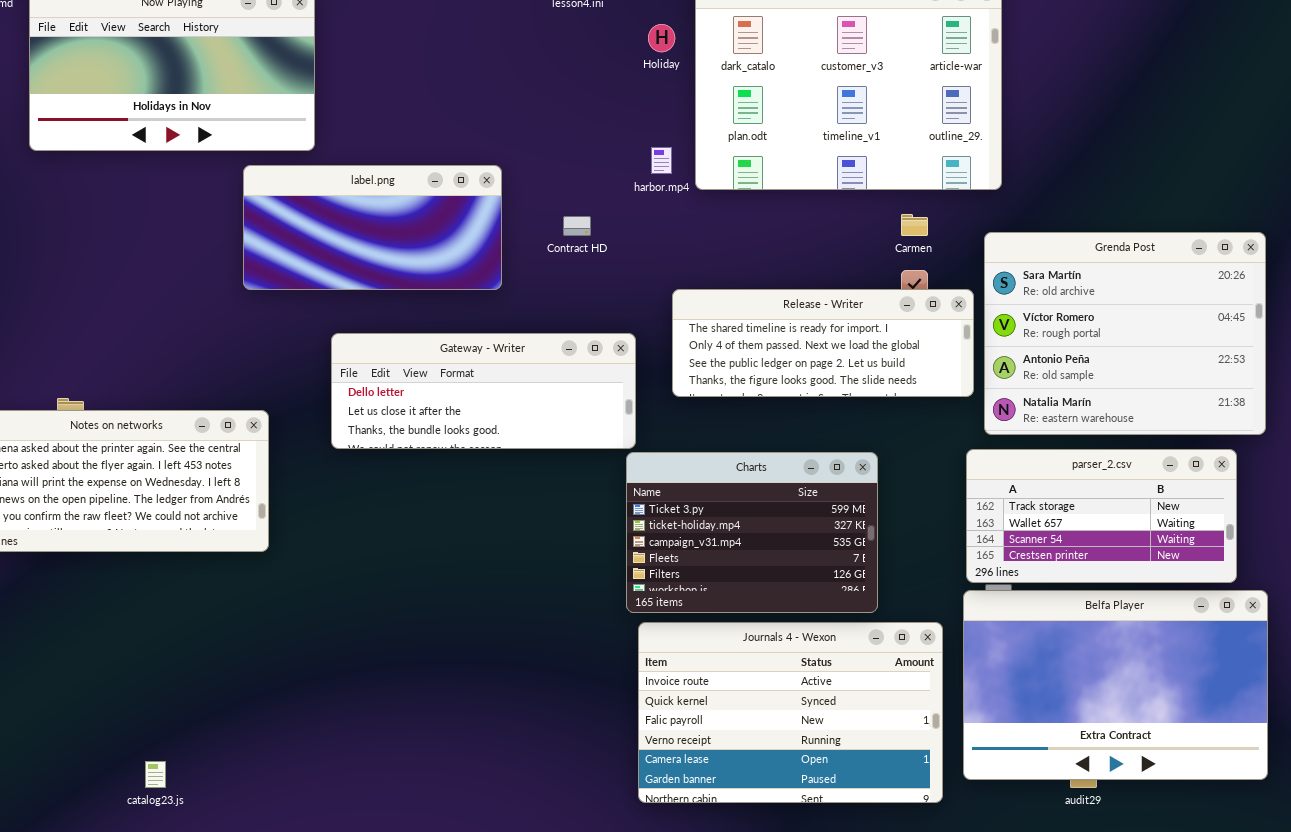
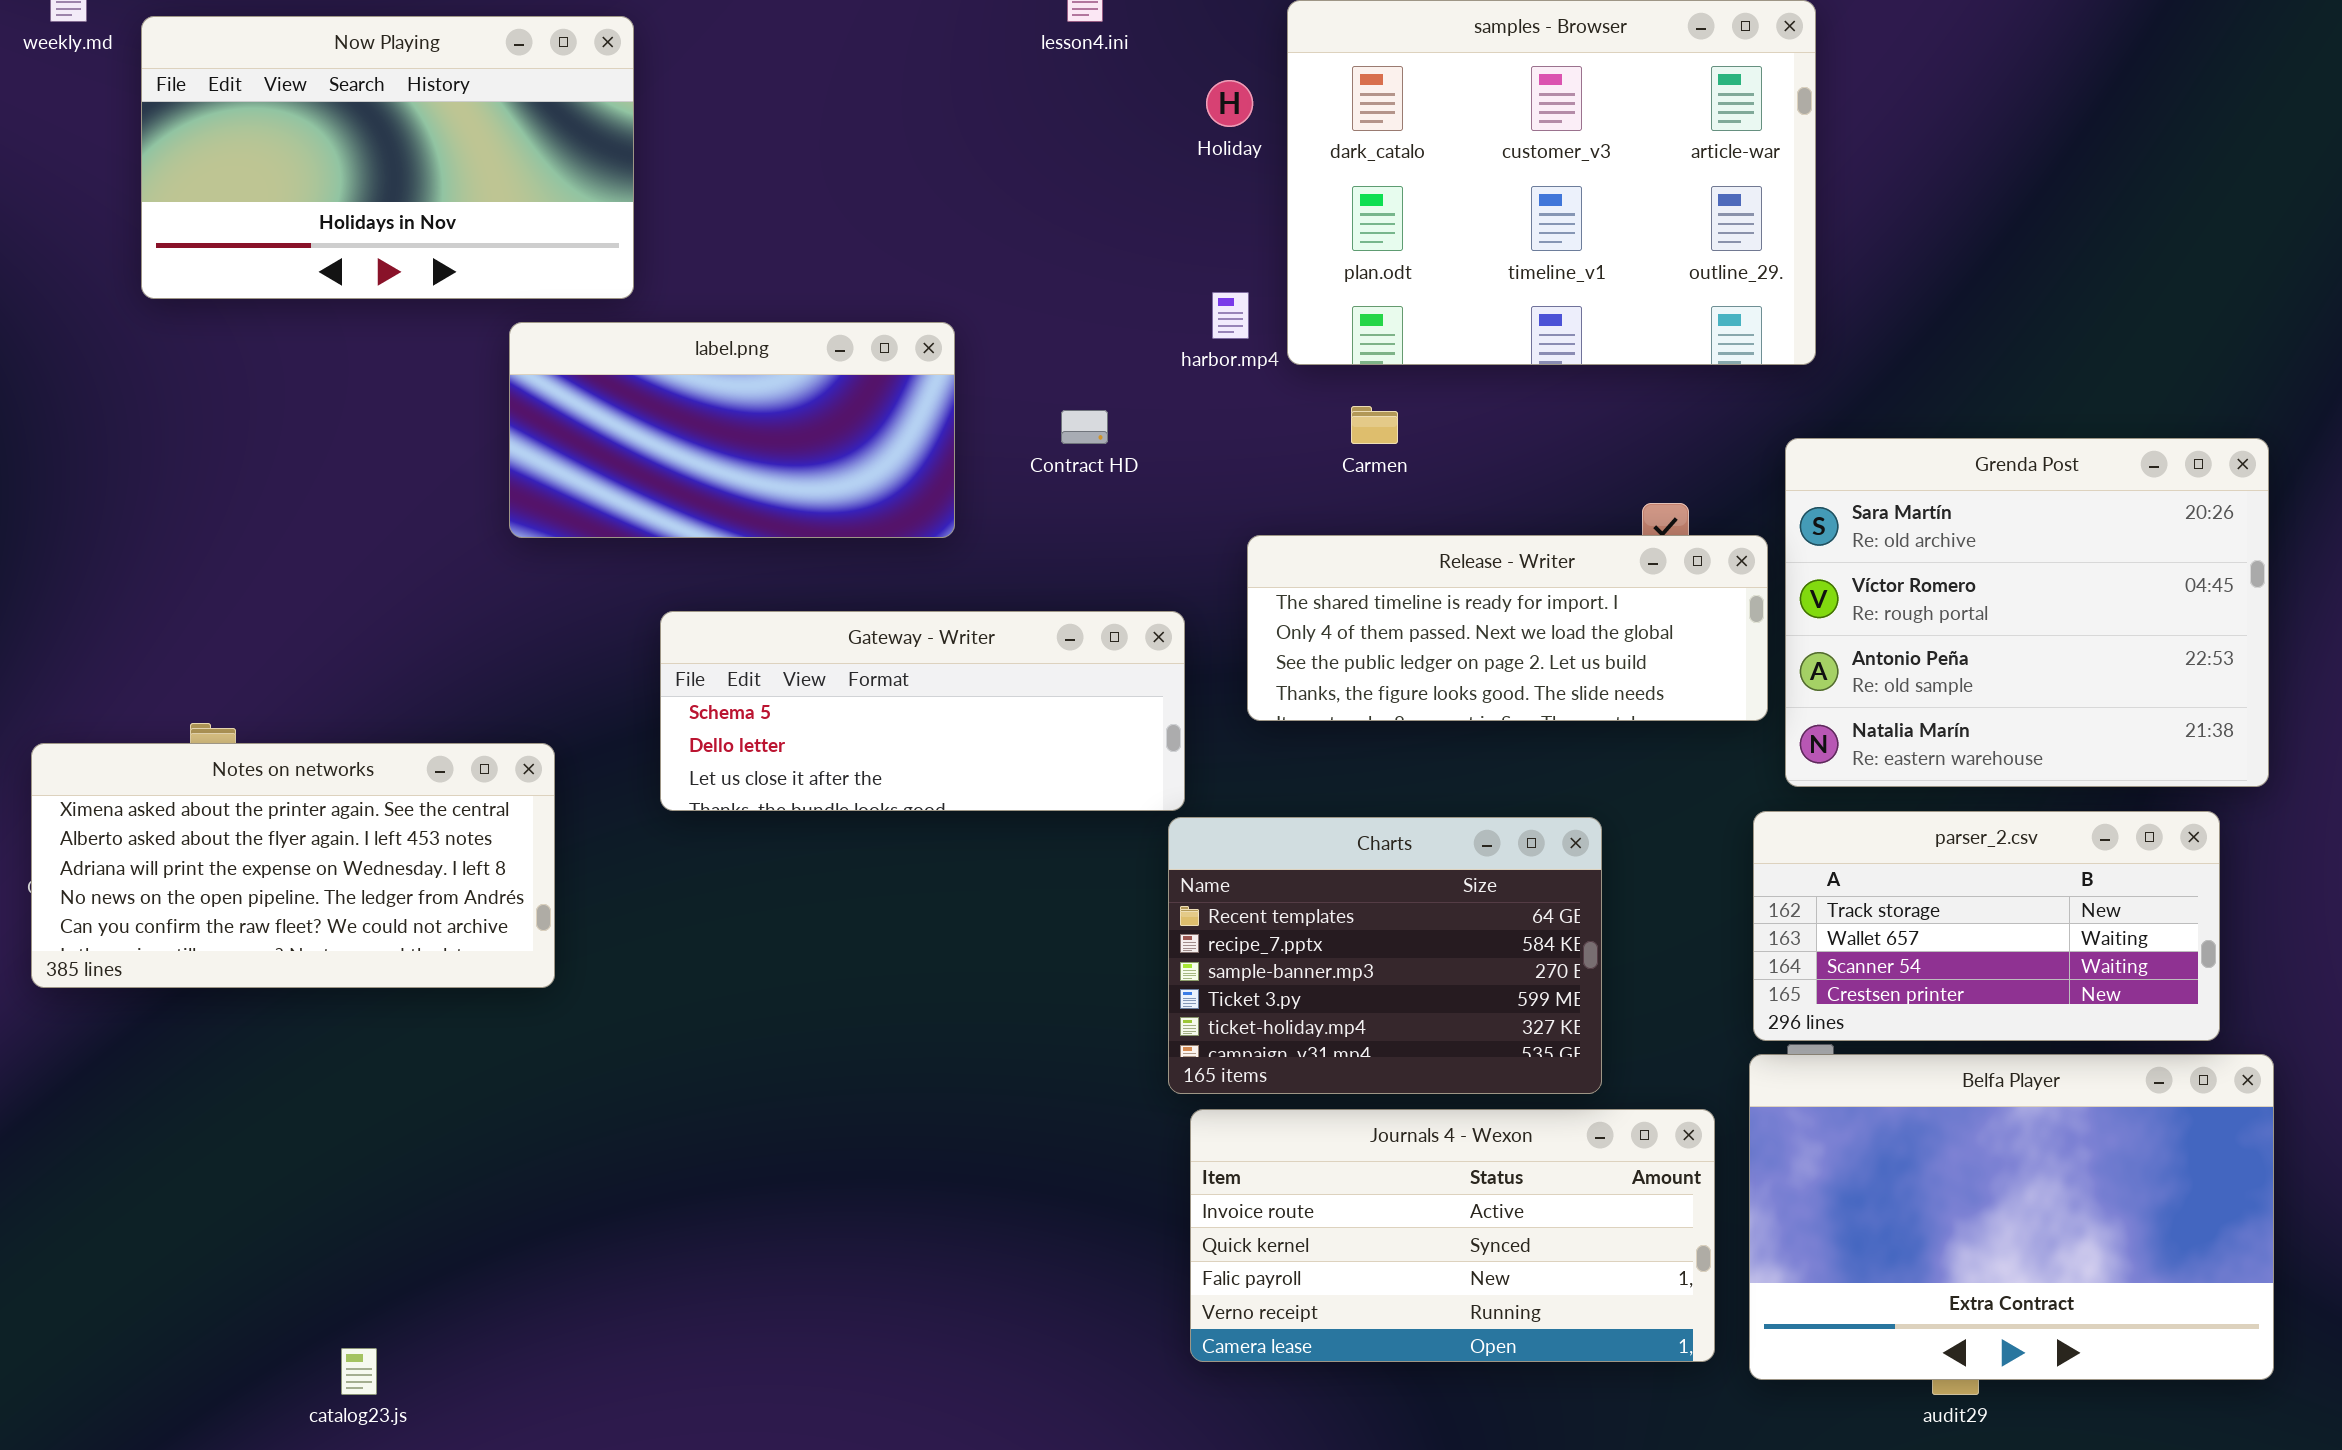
Carmen: [901,214,928,236] -> [1351,406,1398,444], moved
Gateway - Writer: [331,333,636,449] -> [660,611,1185,811], scrolled up 1 row
Charts: [626,452,878,613] -> [1168,817,1602,1094], scrolled up 3 rows
Journals 4 - Wexon: [638,622,943,803] -> [1190,1109,1715,1362], resized

